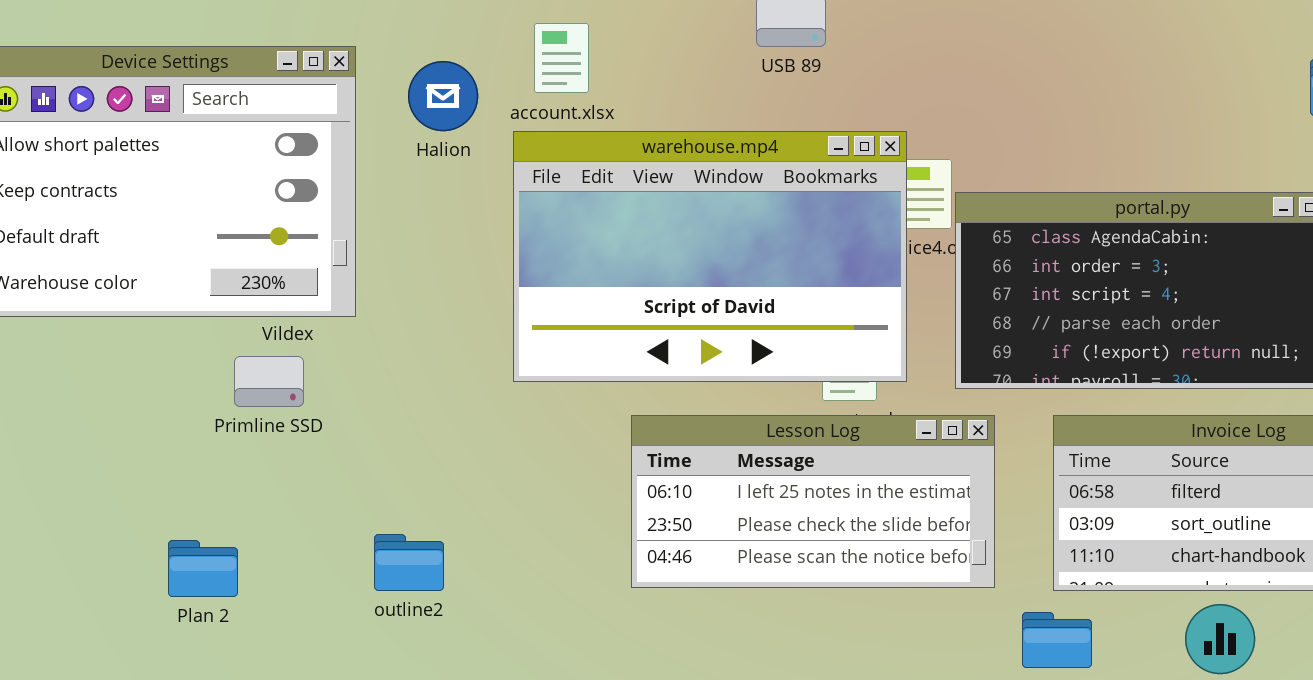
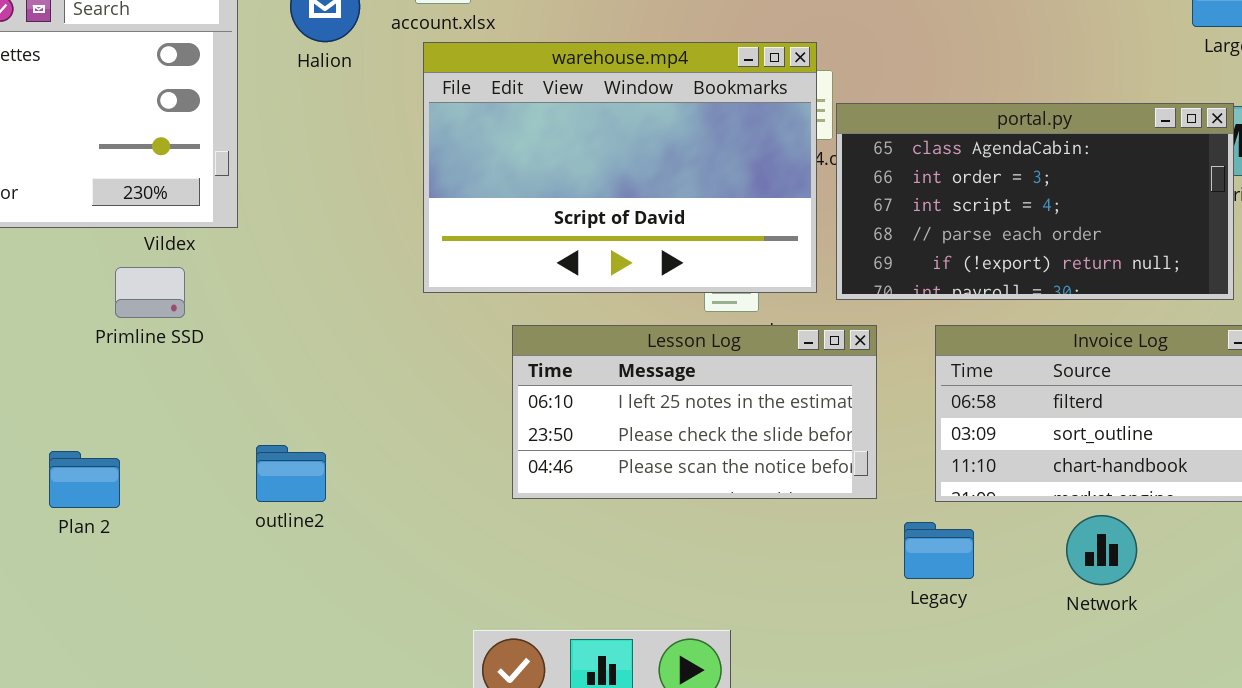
warehouse.mp4: [513,131,907,382] -> [423,42,817,293], moved

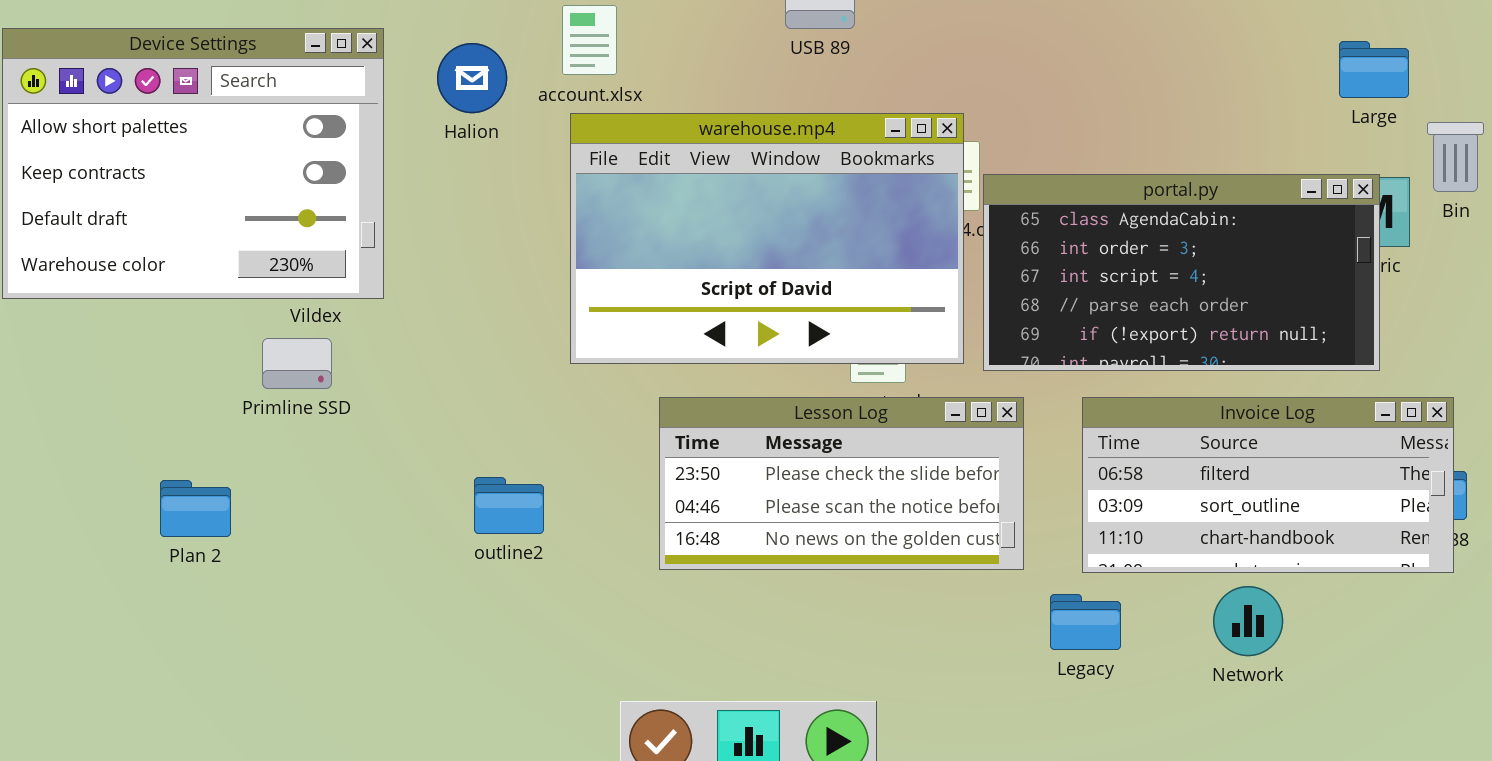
Lesson Log: [512,325,877,499] -> [659,397,1024,570], scrolled down 1 row
outline2: [256,445,326,502] -> [474,477,544,534], moved
Plan 2: [49,451,120,508] -> [160,480,231,537], moved

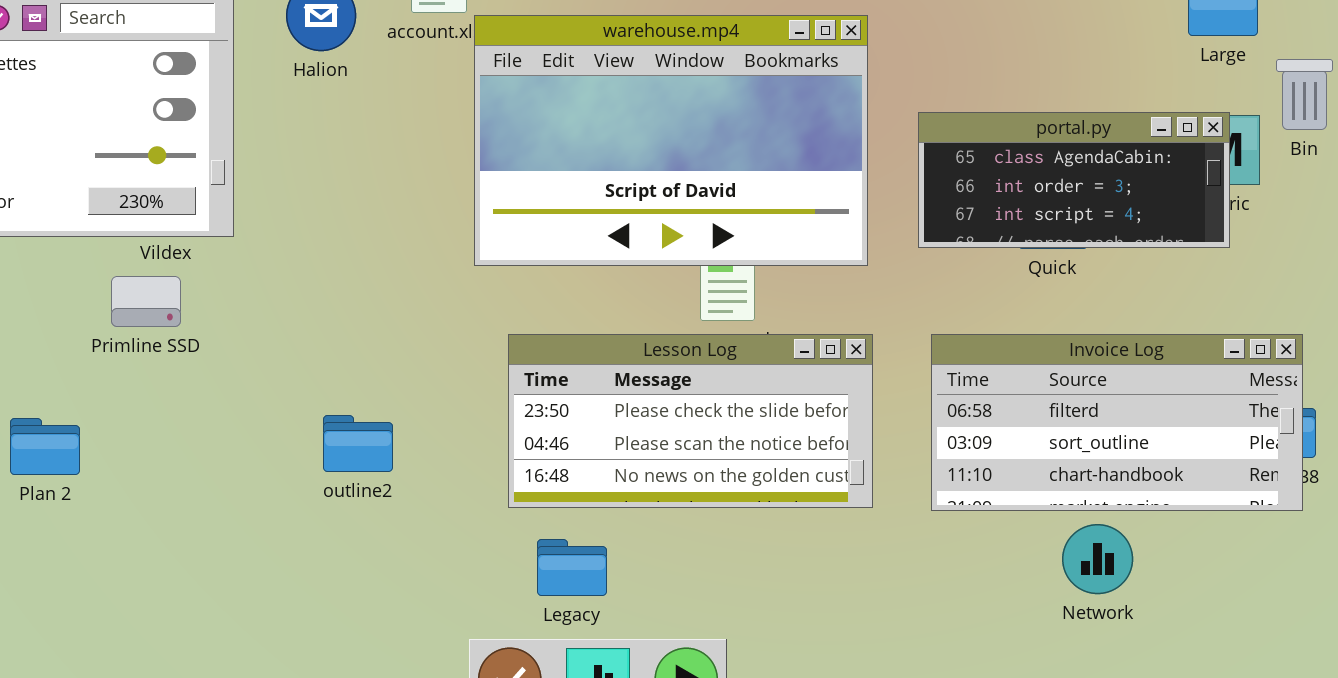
warehouse.mp4: [570,113,964,364] -> [474,15,868,266], moved
portal.py: [983,174,1380,371] -> [918,112,1230,248], resized
Legacy: [1050,594,1121,650] -> [537,539,607,596], moved

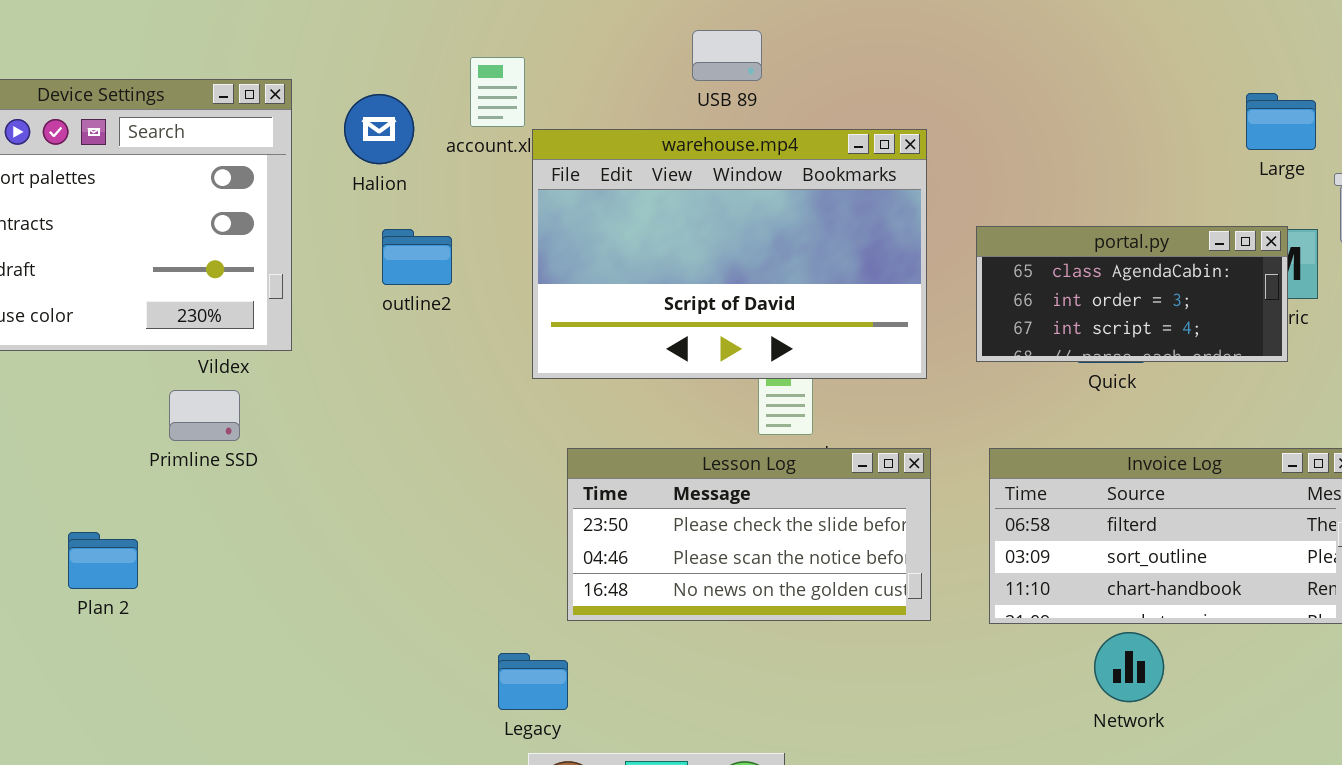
outline2: [323,415,393,472] -> [382,229,452,285], moved
Network: [1062,524,1133,594] -> [1094,632,1164,702], moved
Legacy: [537,539,607,596] -> [498,653,568,710], moved

